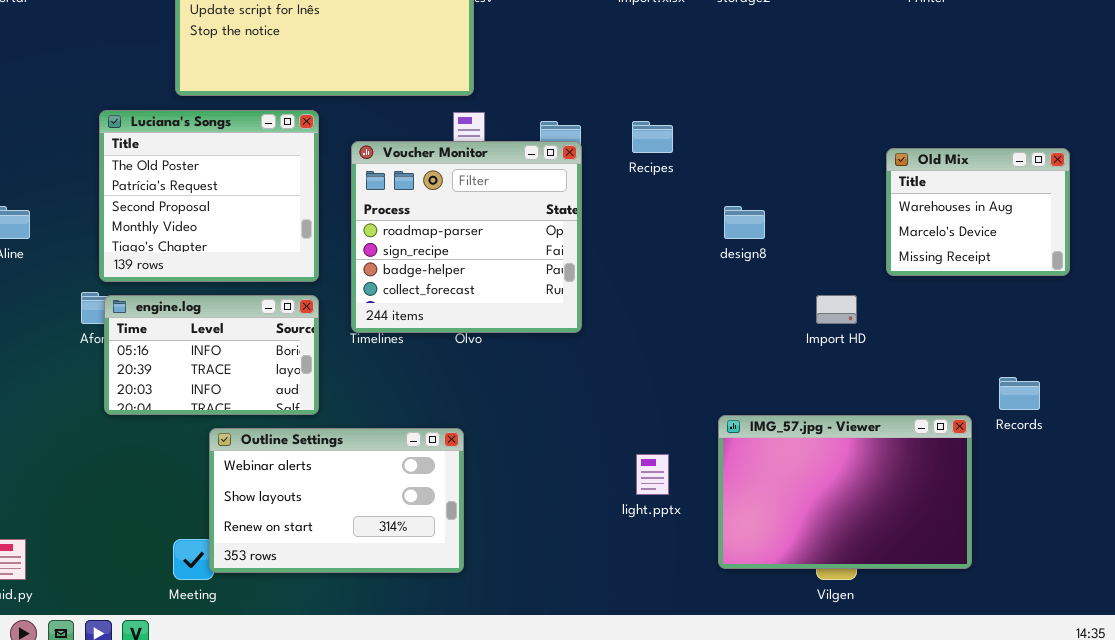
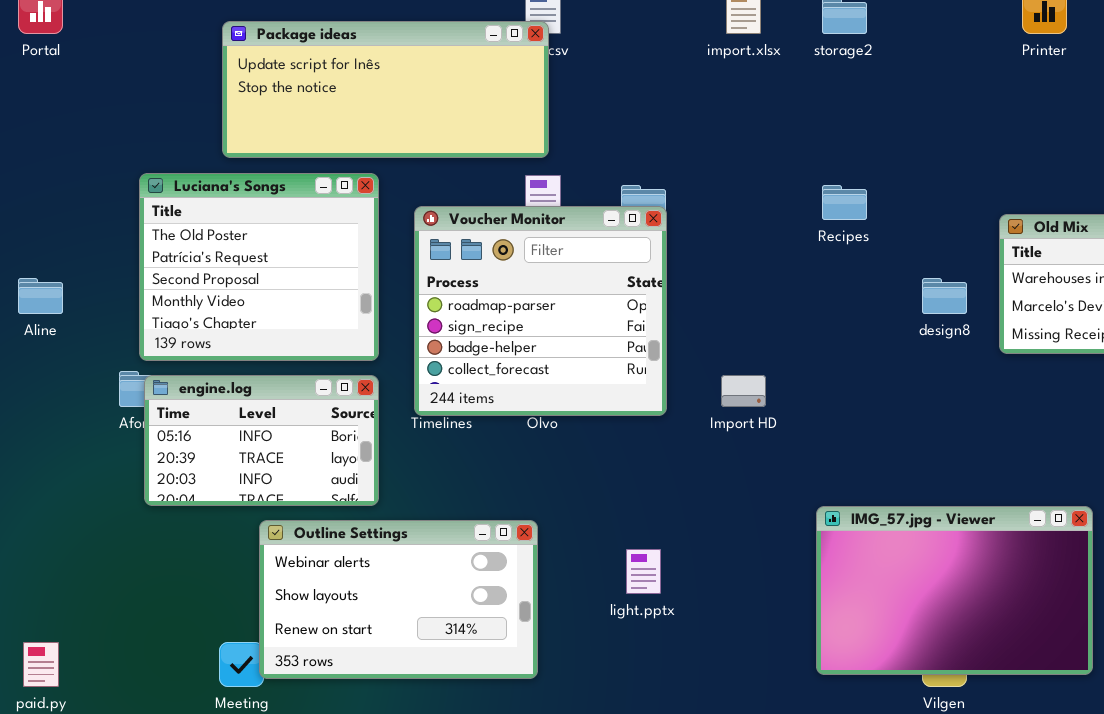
Recipes: [632,121,673,153] -> [822,185,867,220], moved
design8: [724,206,765,239] -> [922,278,967,314], moved
Import HD: [816,295,857,324] -> [721,375,766,407], moved
light.pptx: [636,454,669,495] -> [626,549,661,594], moved

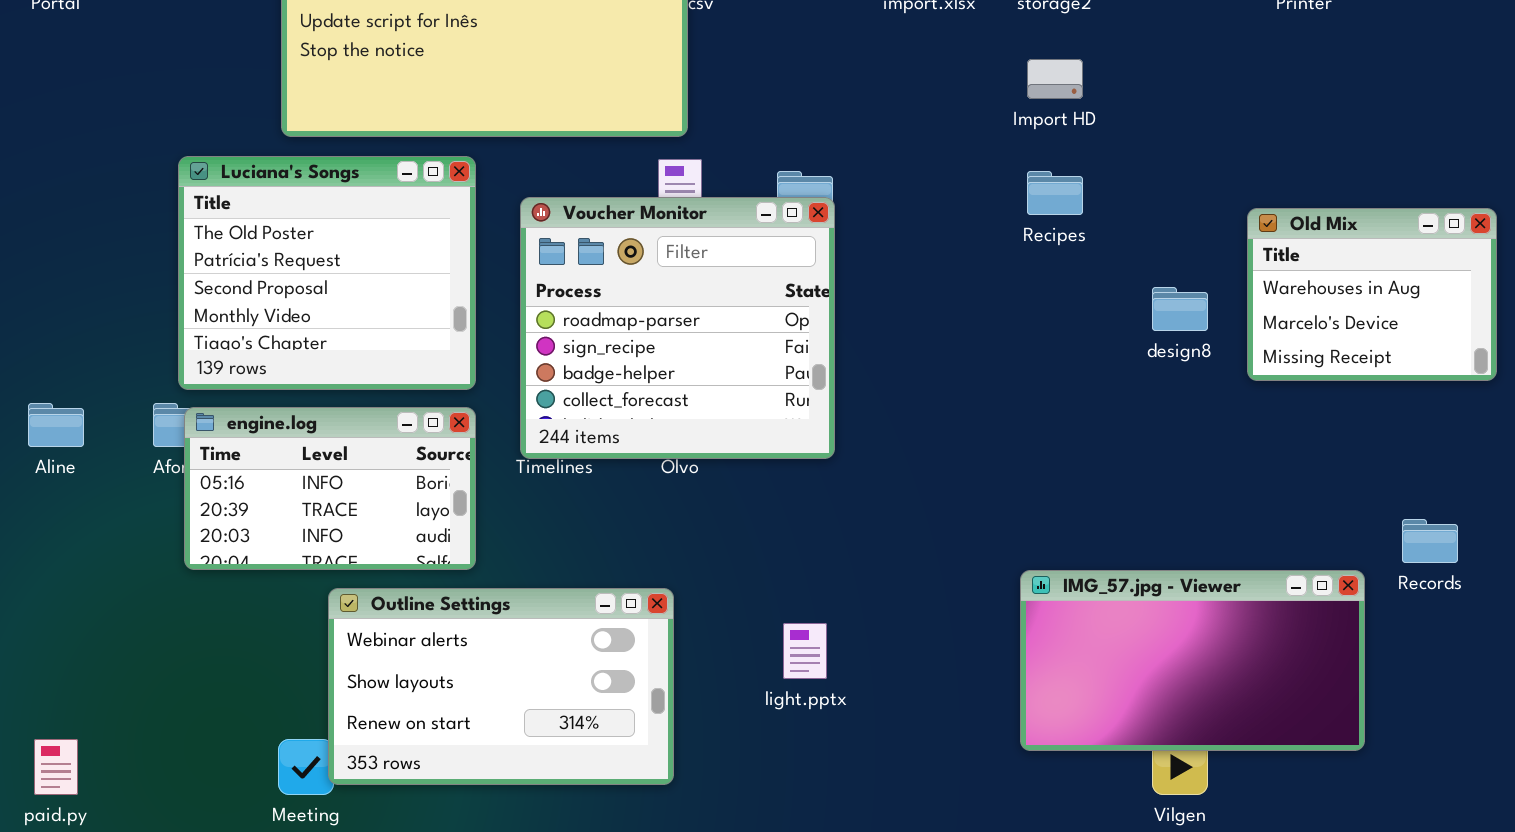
Aline: [18,278,63,314] -> [28,403,84,447], moved
Import HD: [721,375,766,407] -> [1027,59,1083,99], moved
IMG_57.jpg - Viewer: [816,506,1093,675] -> [1020,570,1365,751], resized

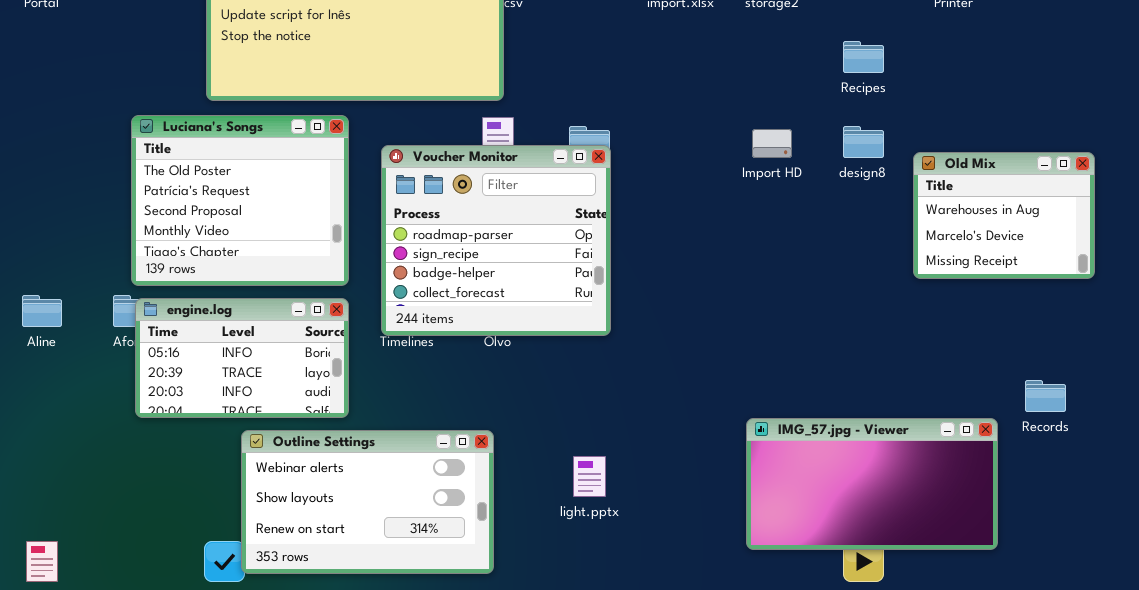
Import HD: [1027,59,1083,99] -> [752,129,792,158], moved
Recipes: [1027,171,1083,215] -> [843,41,884,73], moved
design8: [1152,287,1208,331] -> [843,126,884,158], moved

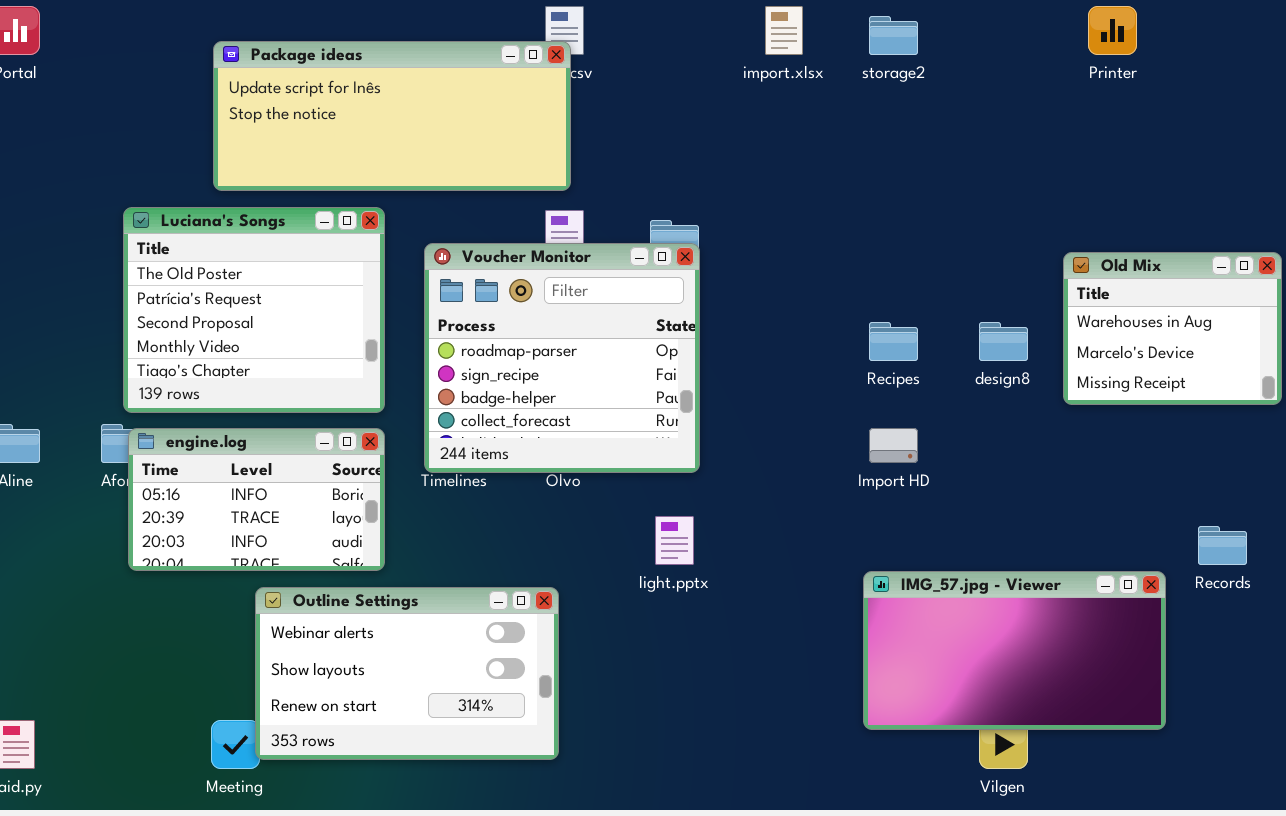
Recipes: [843,41,884,73] -> [869,322,918,361], moved
design8: [843,126,884,158] -> [979,322,1028,361], moved
Import HD: [752,129,792,158] -> [869,428,918,463], moved
light.pptx: [573,456,606,497] -> [655,516,694,565], moved

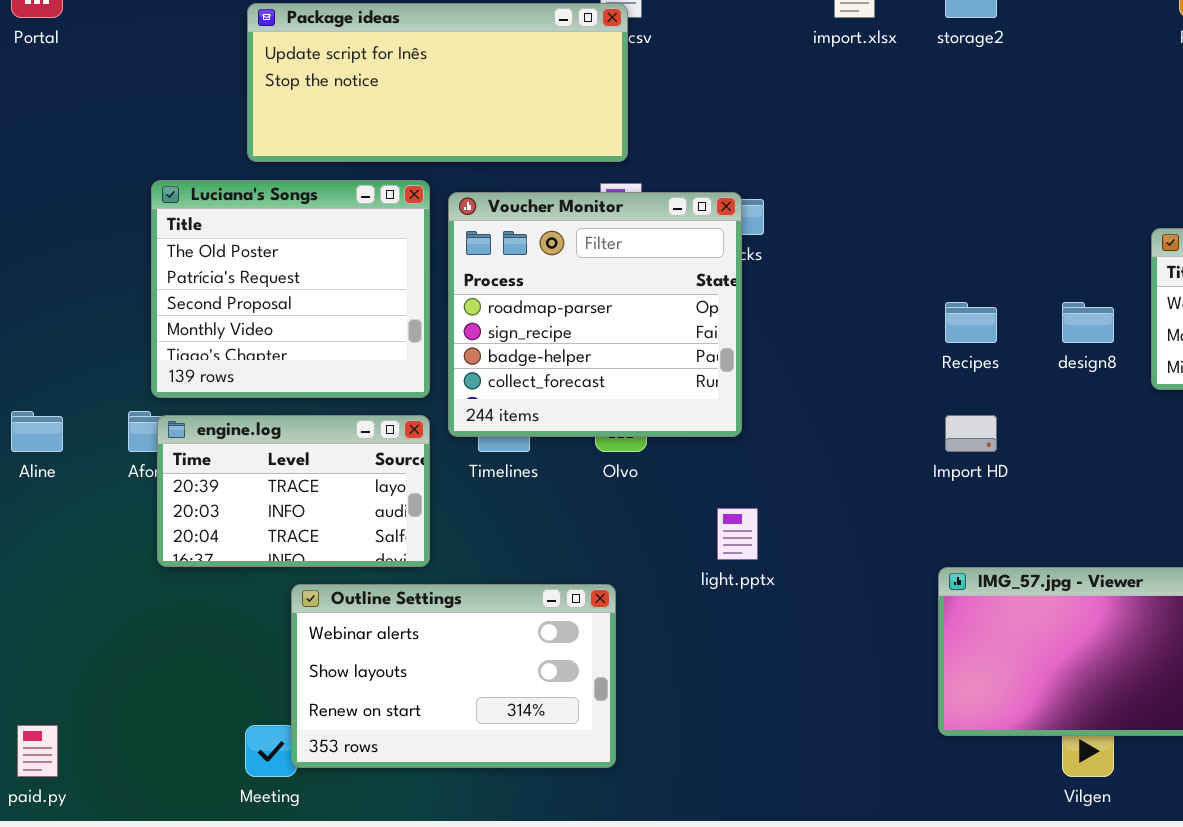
Voucher Monitor: [424,243,700,473] -> [448,192,742,437], moved
engine.log: [128,428,385,571] -> [157,415,430,567], scrolled down 1 row

